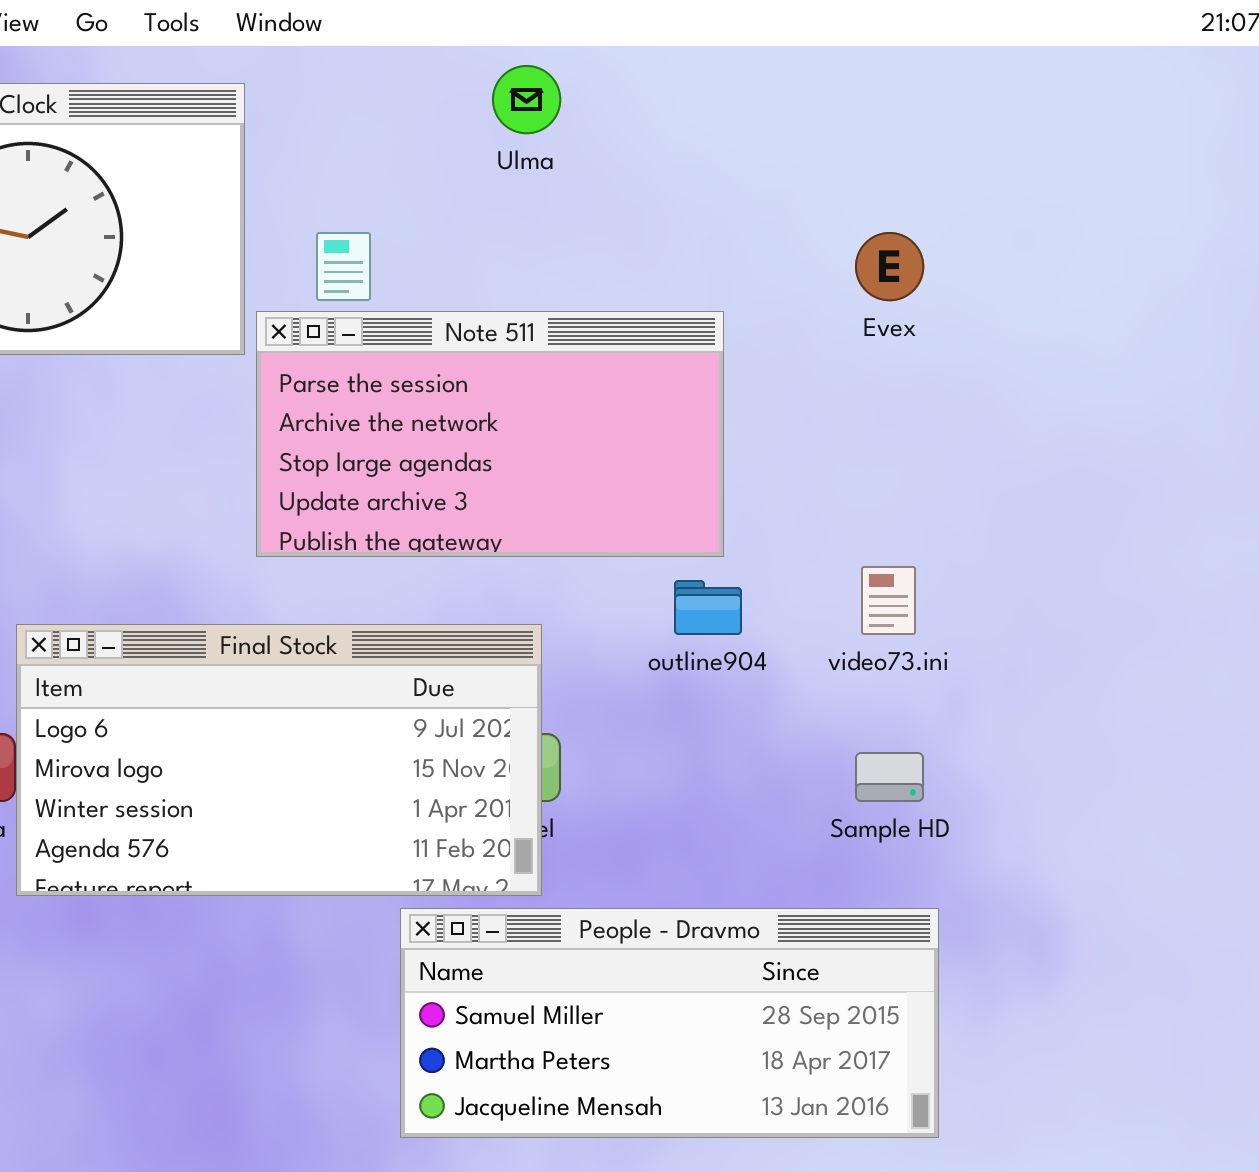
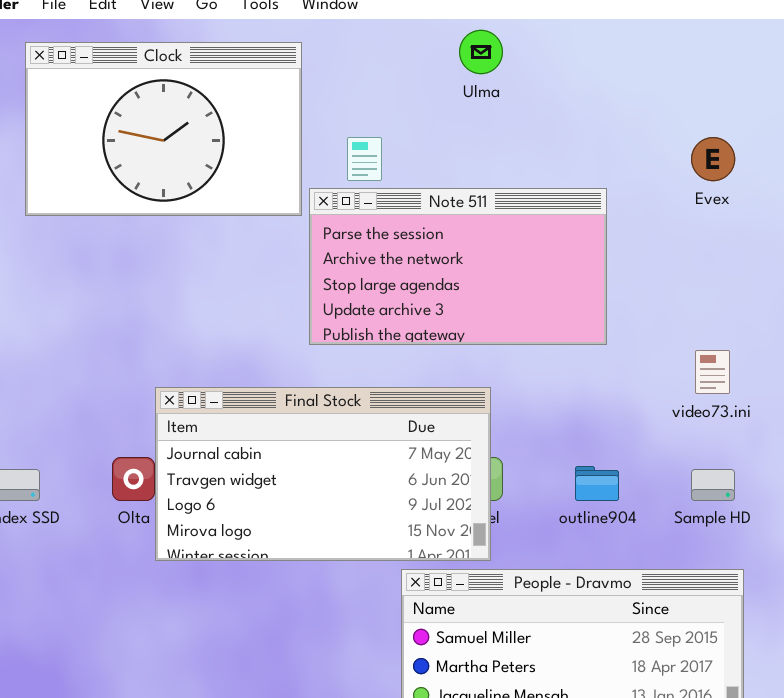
outline904: [674,580,742,635] -> [575,466,619,501], moved
Final Stock: [16,624,542,896] -> [155,387,491,561], scrolled up 2 rows

